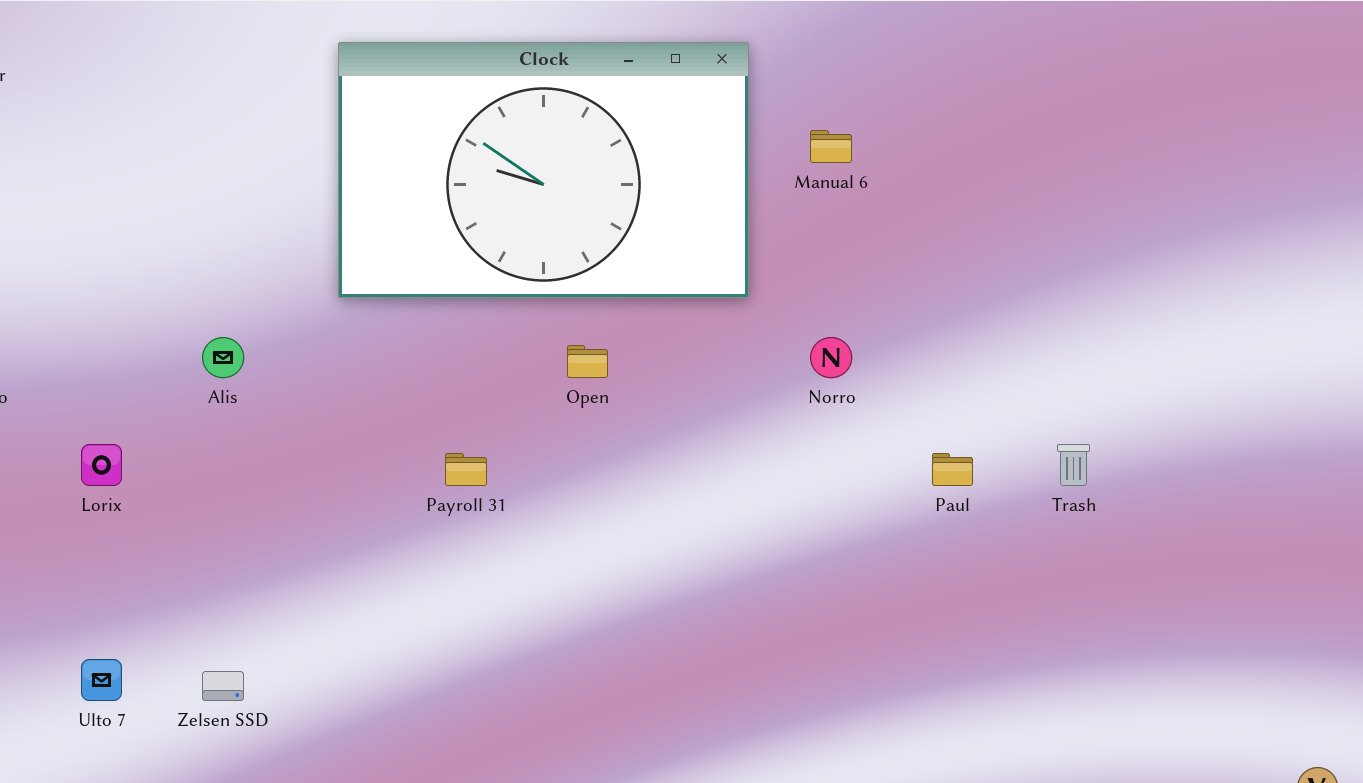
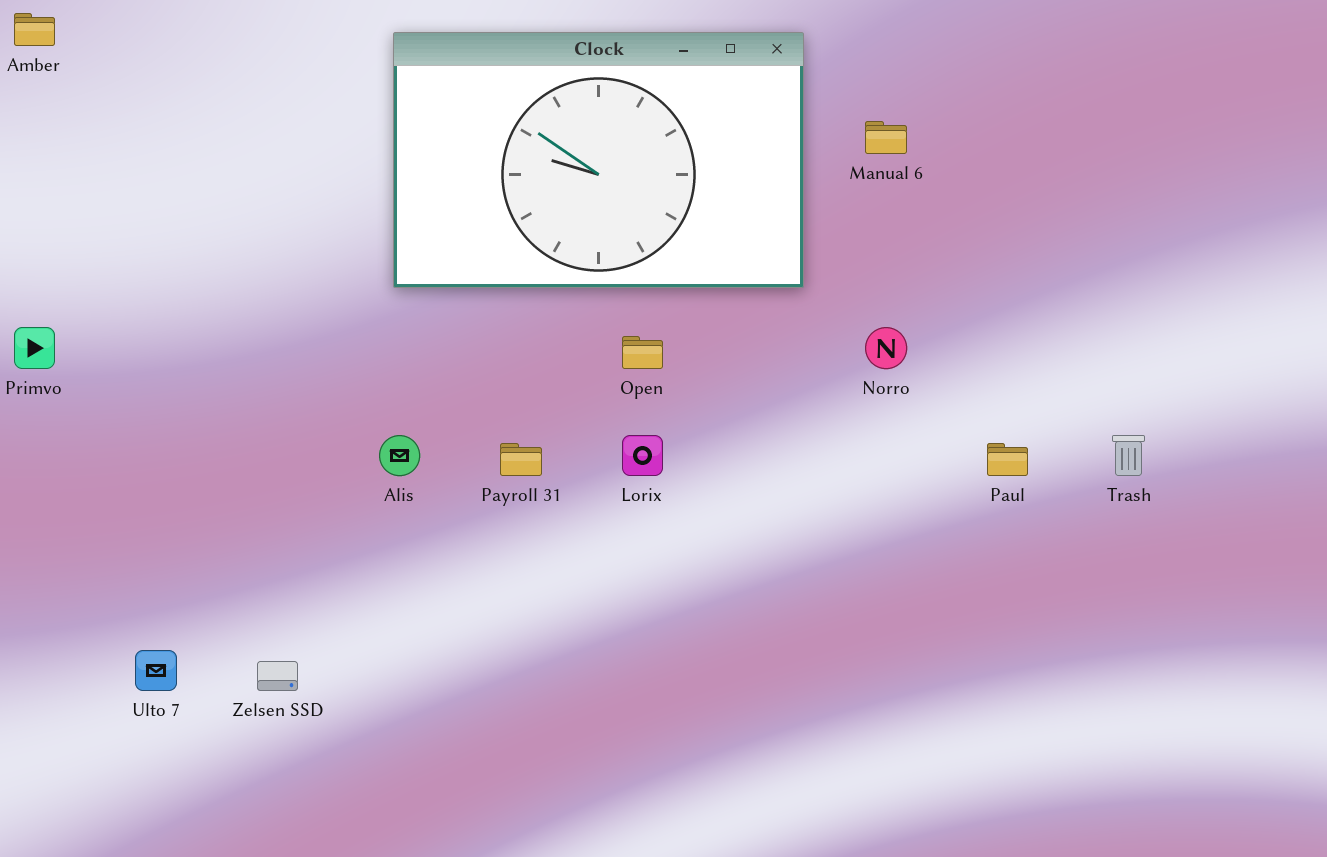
Alis: [202,337,244,378] -> [379,435,420,476], moved
Lorix: [81,444,122,486] -> [622,435,663,476], moved

